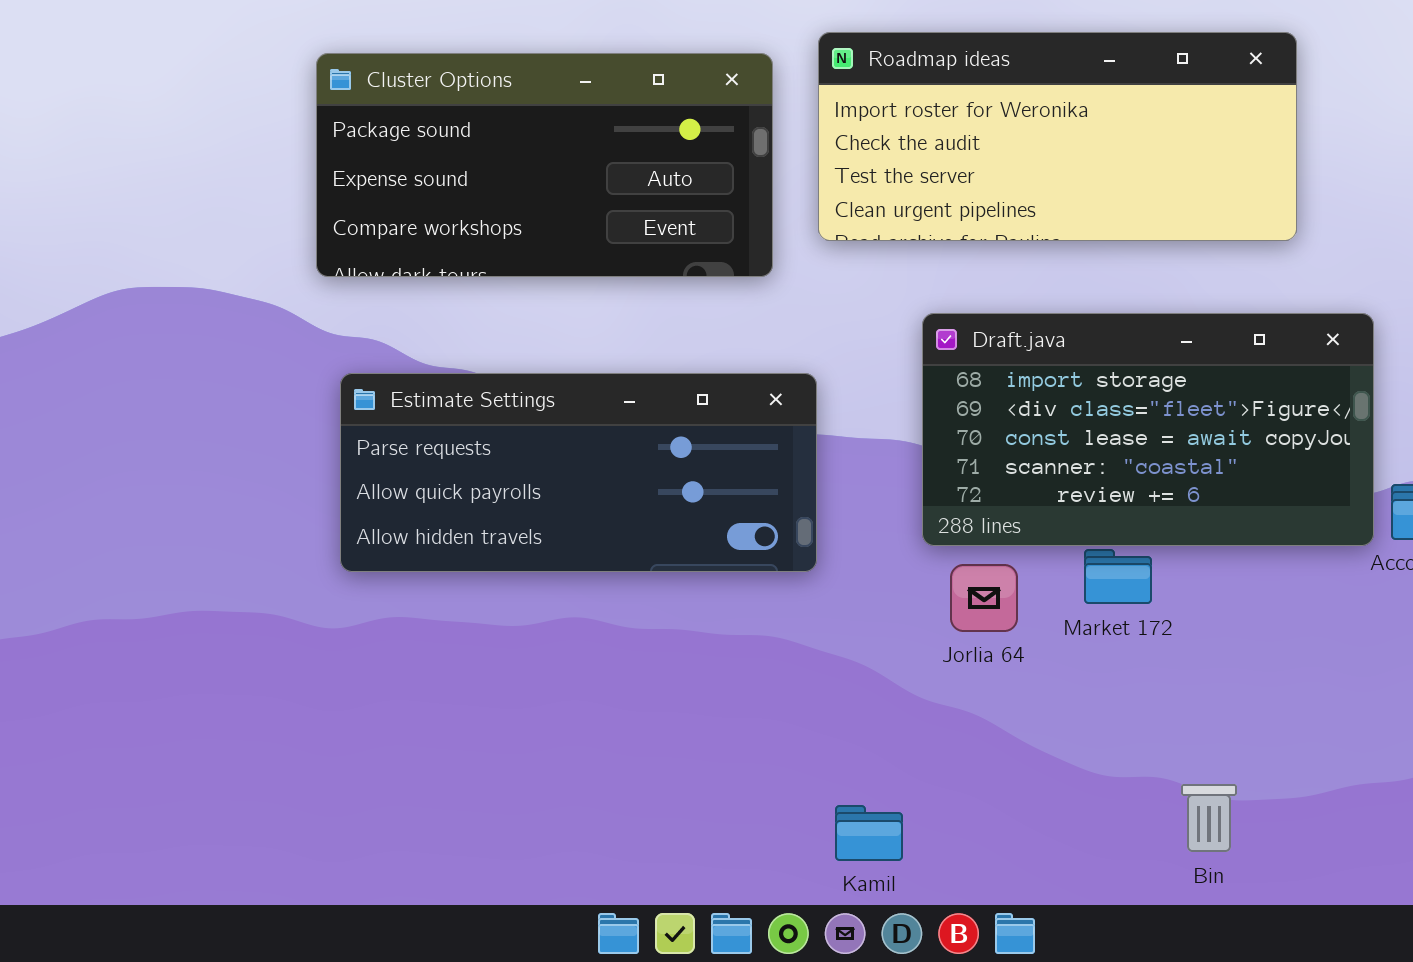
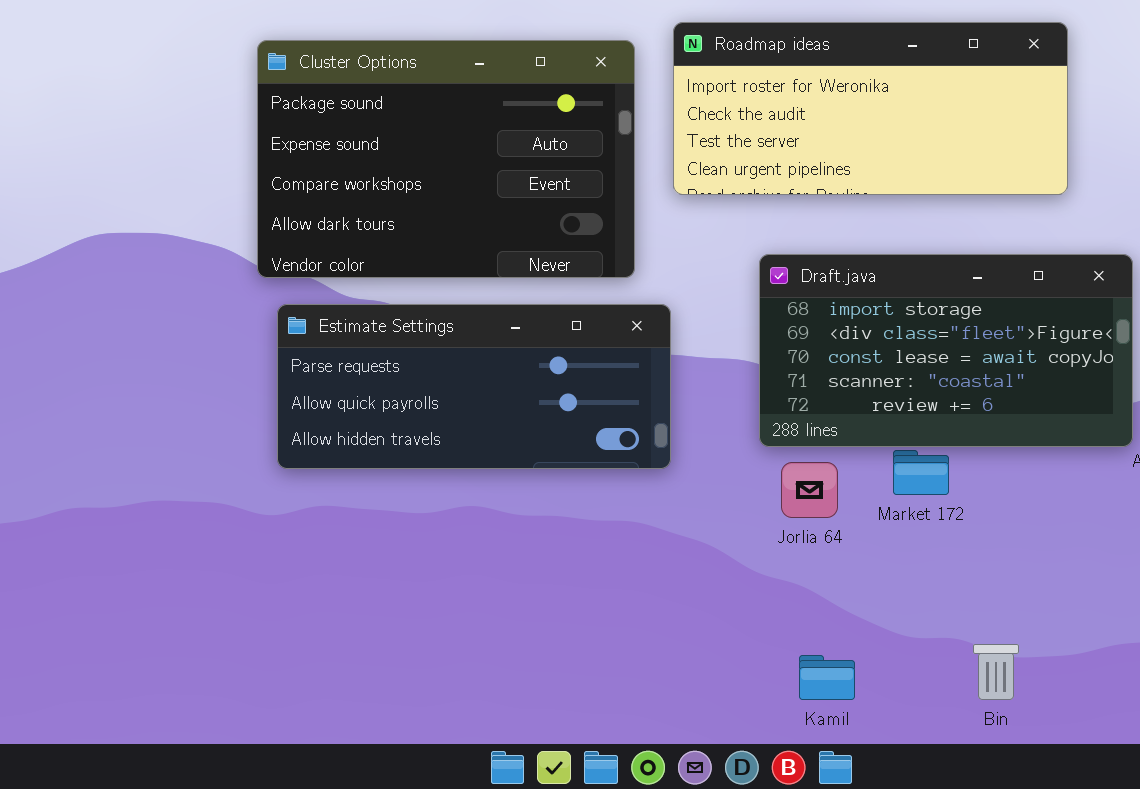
Cluster Options: [316,53,773,277] -> [257,40,635,278], resized
Kamil: [835,805,903,861] -> [799,655,855,700], moved

